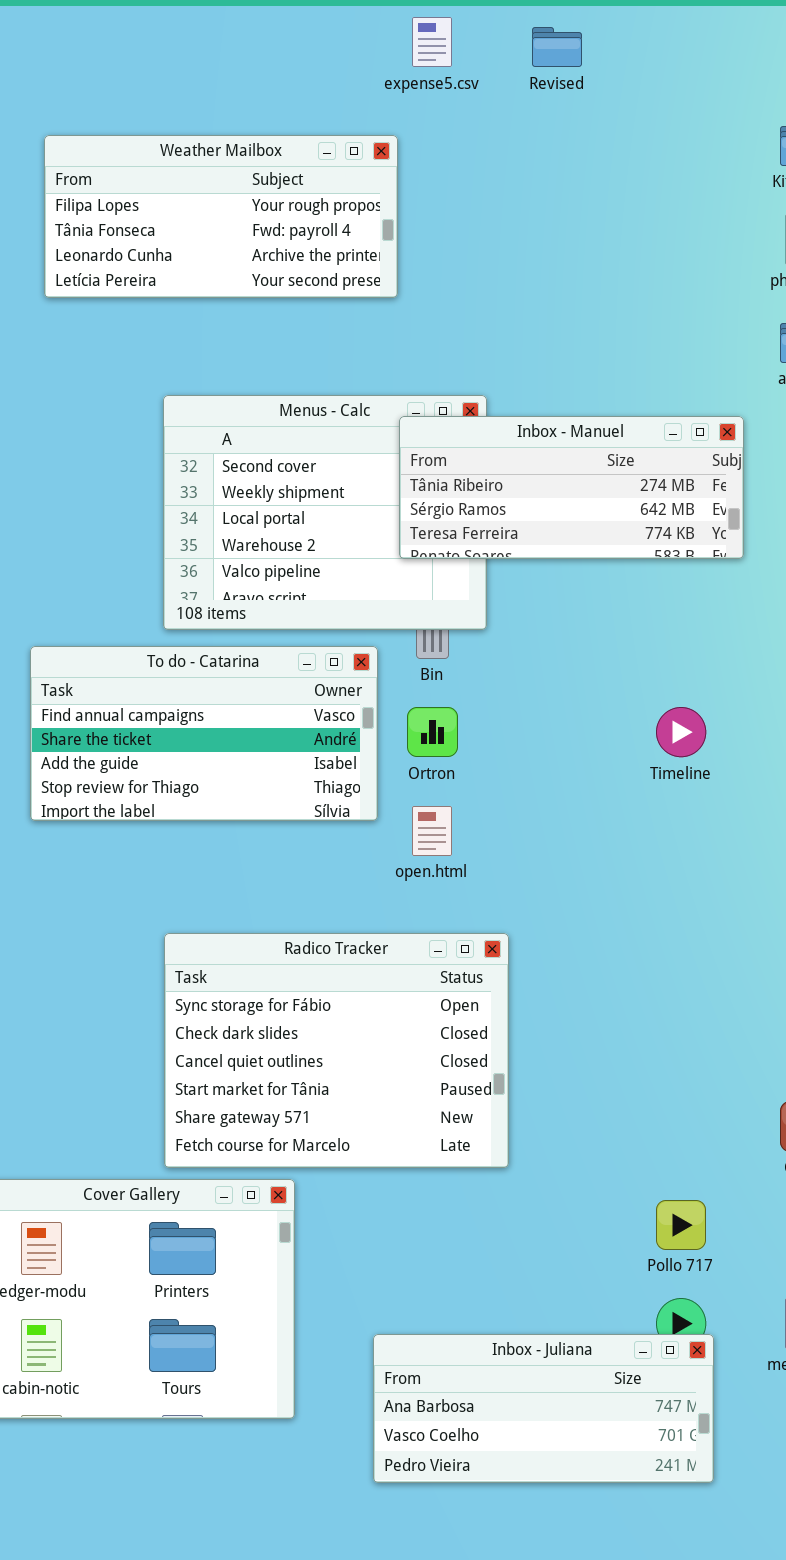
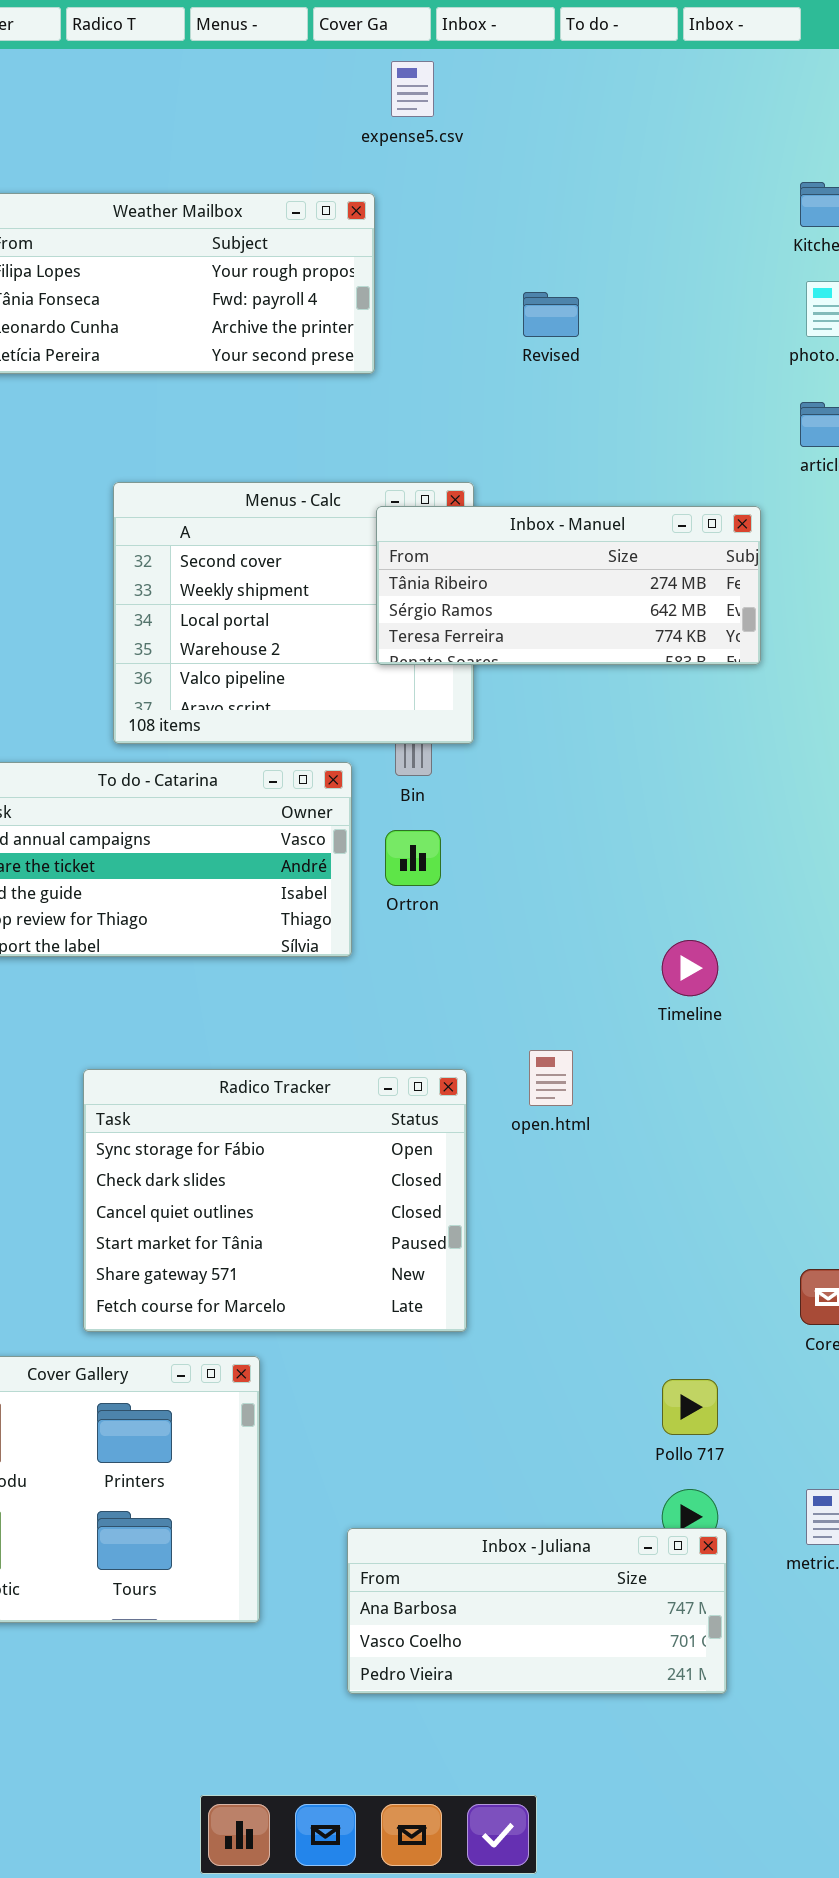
Revised: [532,27,582,67] -> [523,292,579,337], moved
Timeline: [656,707,706,757] -> [662,940,718,996], moved
open.html: [412,806,452,856] -> [529,1050,573,1106], moved
Radico Tracker: [164,933,509,1168] -> [83,1069,467,1332], moved

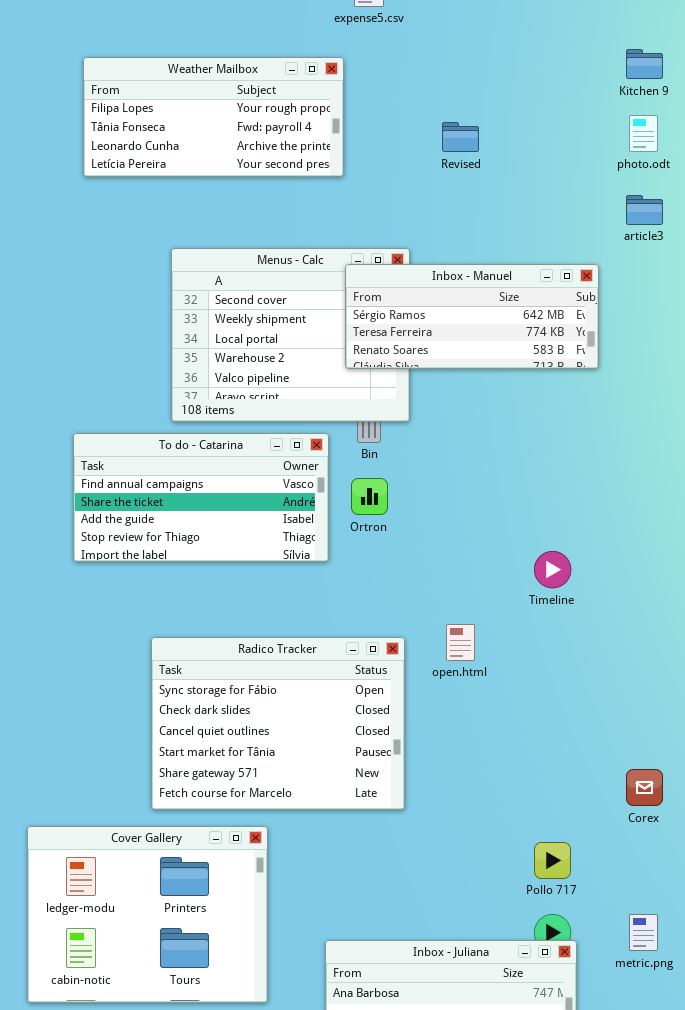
Inbox - Manuel: [376,506,761,665] -> [345,264,599,369], scrolled down 1 row

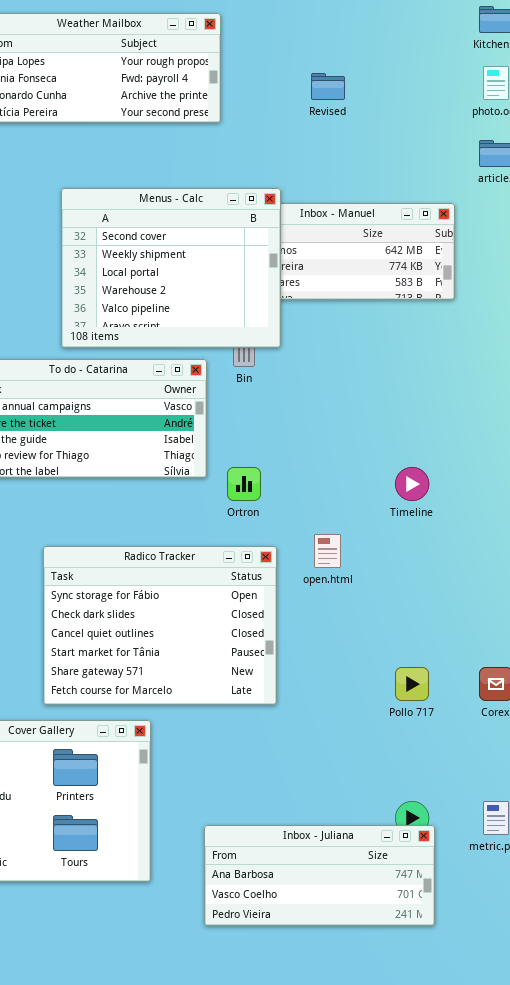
Menus - Calc: [171,248,410,422] -> [61,188,281,348], raised
Ortron: [351,478,388,515] -> [227,467,261,501], moved
Pollo 717: [534,842,571,879] -> [395,667,429,701], moved

